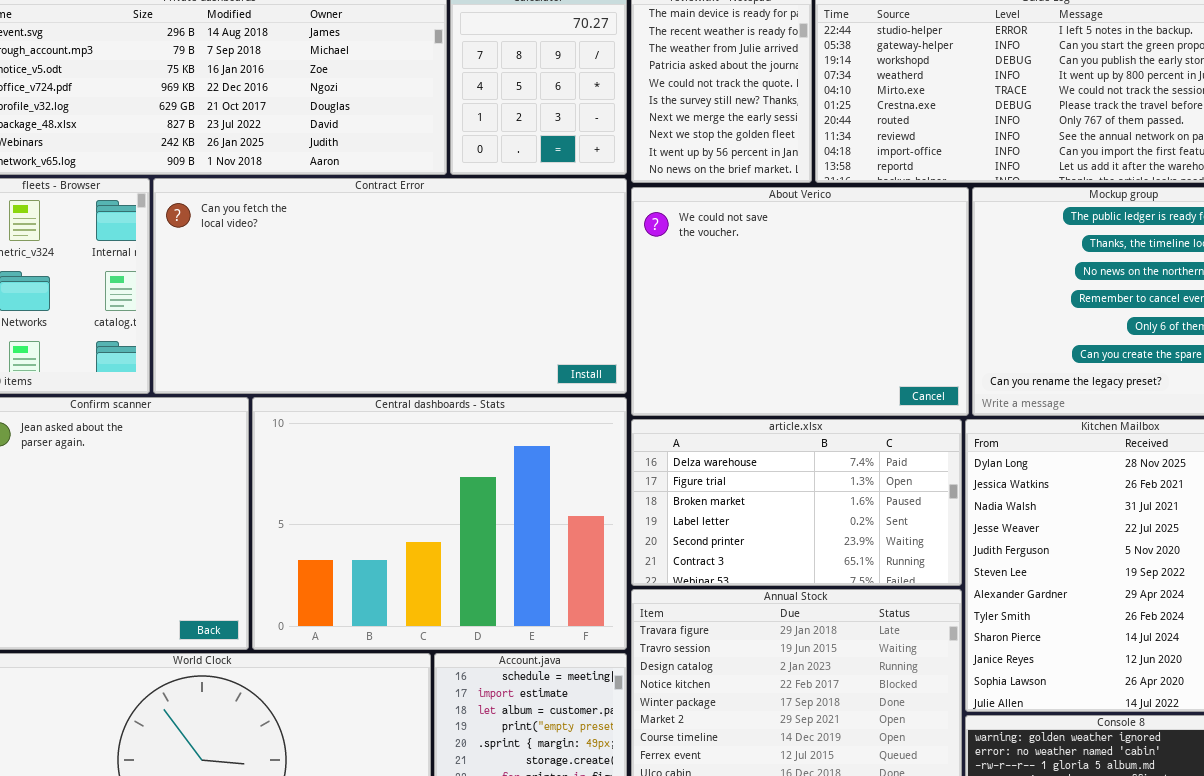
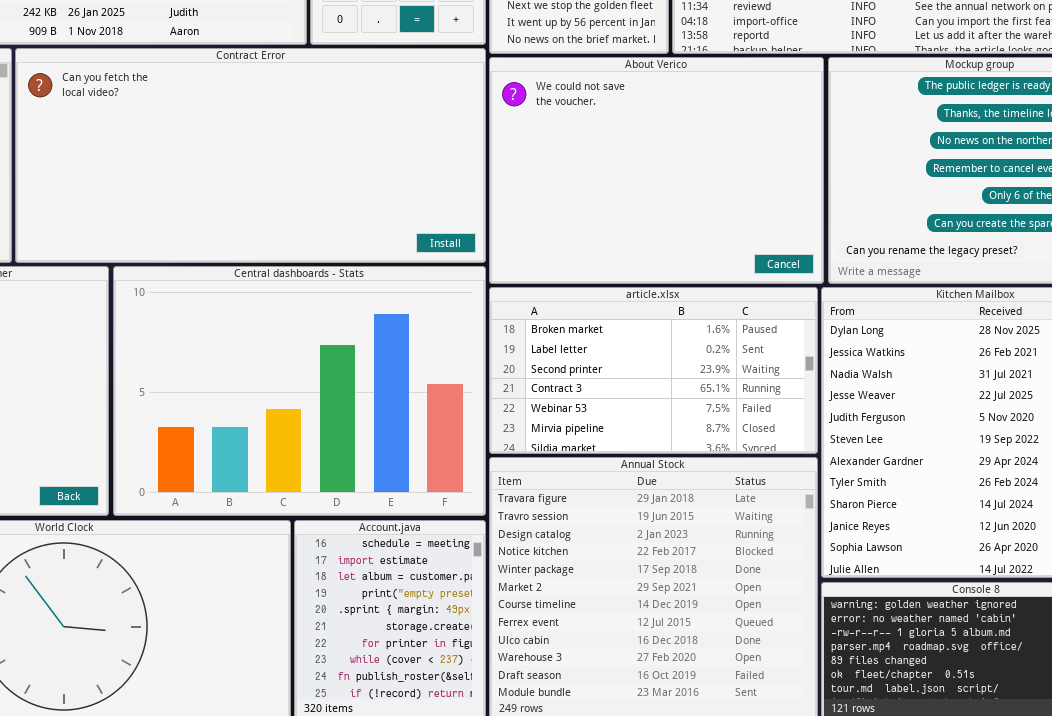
article.xlsx: [631,419,962,586] -> [489,287,818,454], scrolled down 2 rows

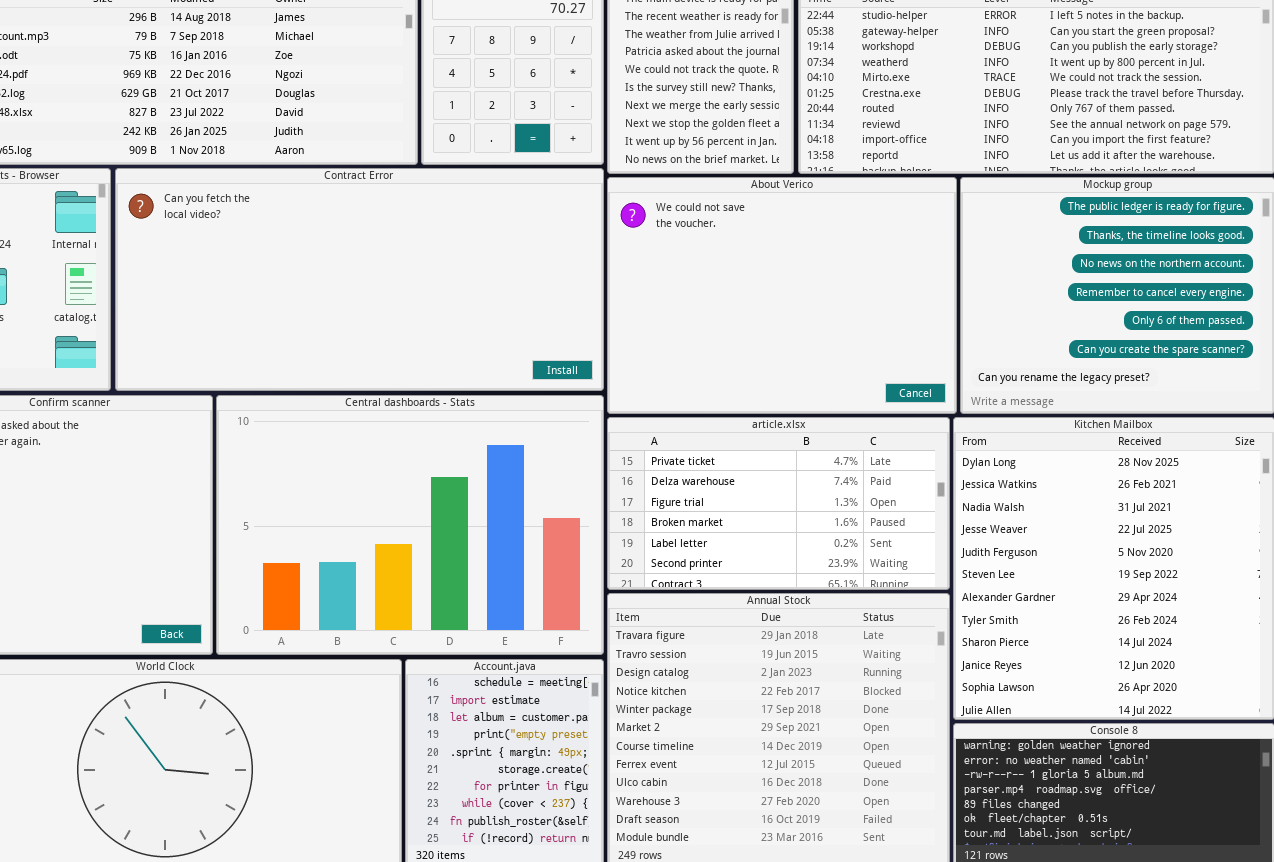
article.xlsx: [489,287,818,454] -> [607,417,950,590], scrolled up 3 rows

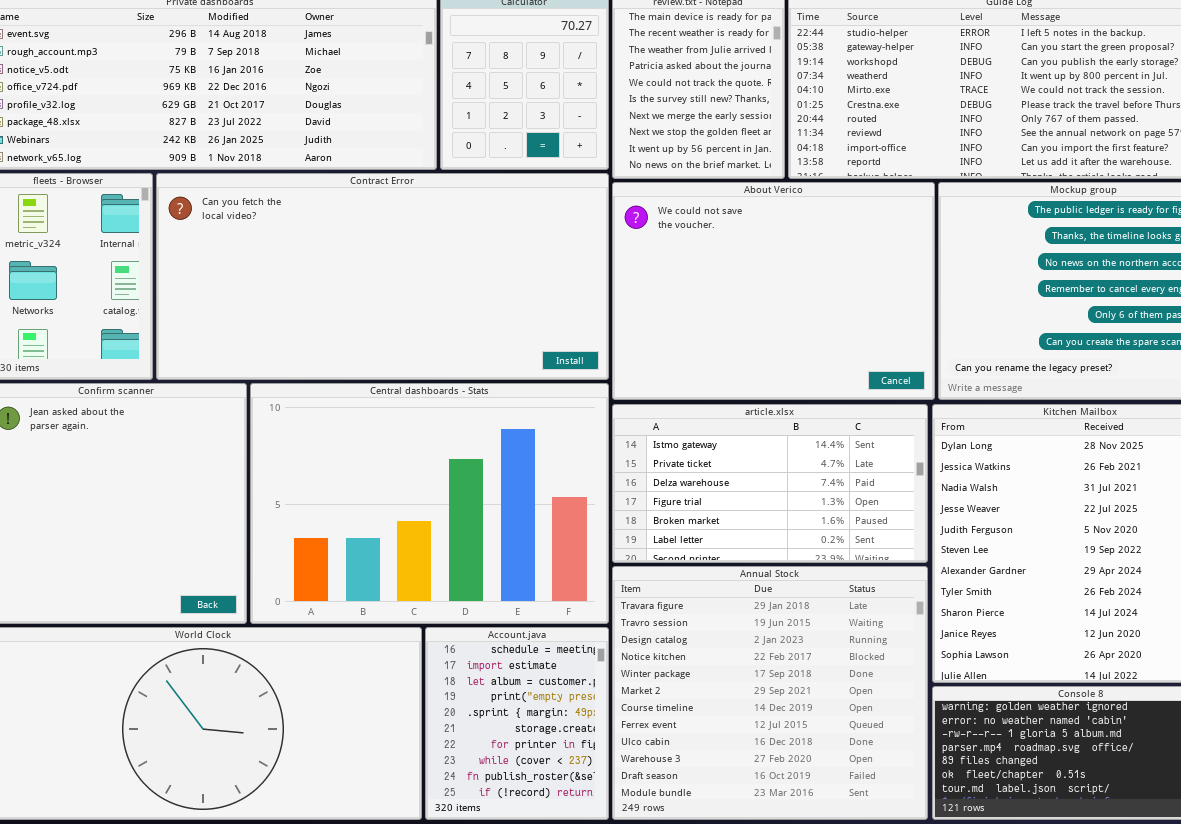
article.xlsx: [607,417,950,590] -> [612,404,928,563], scrolled up 1 row

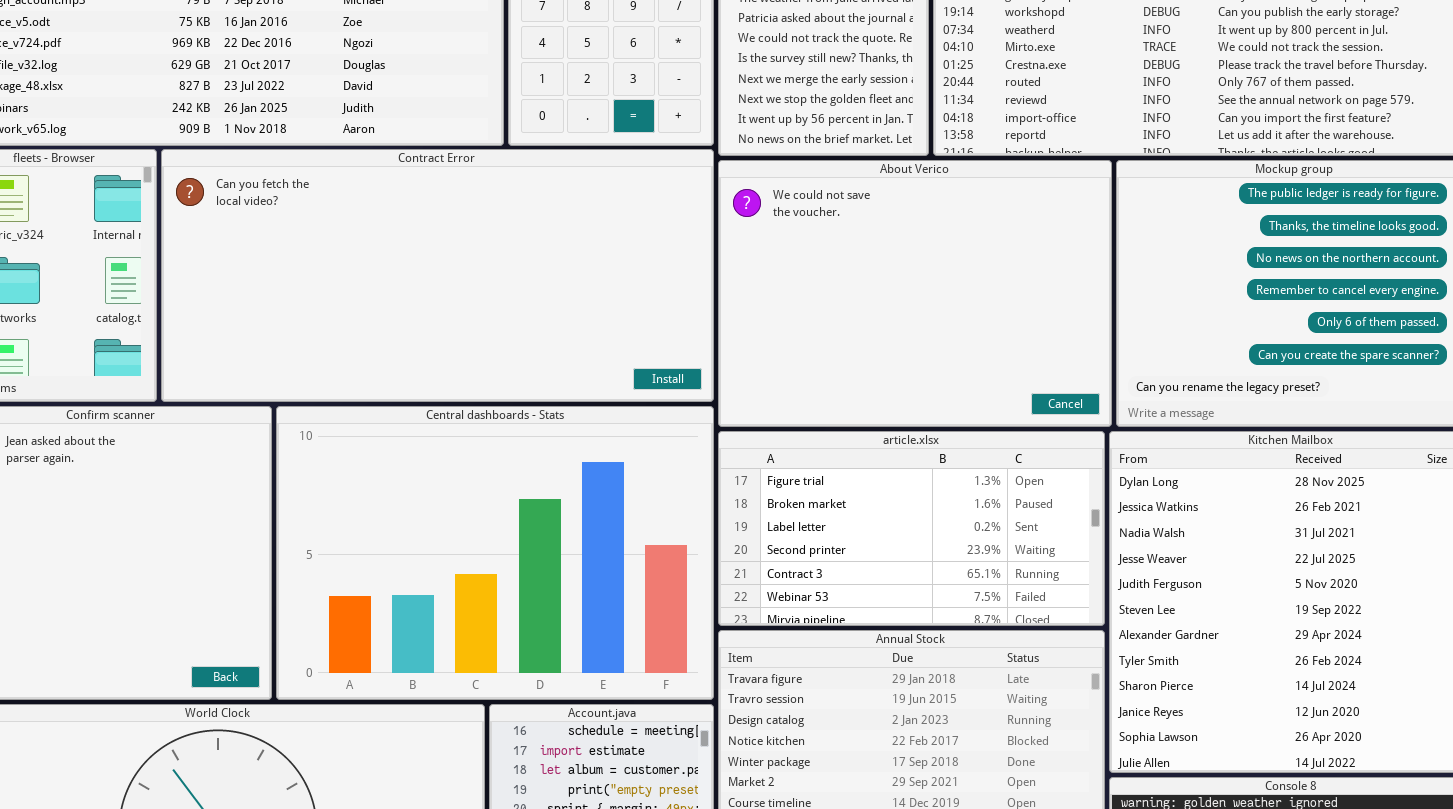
article.xlsx: [612,404,928,563] -> [718,431,1105,626], scrolled down 3 rows

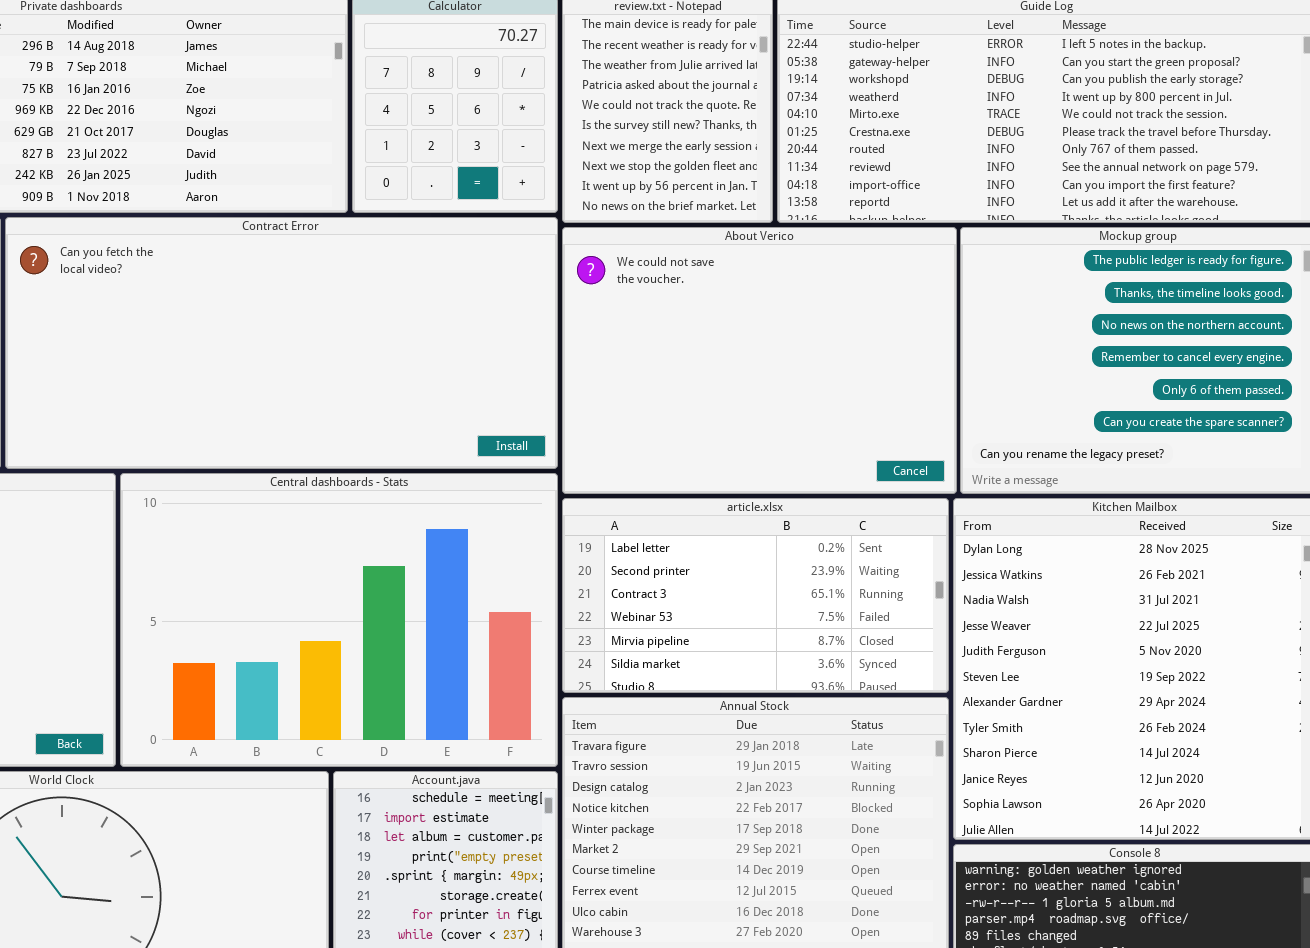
article.xlsx: [718,431,1105,626] -> [562,498,949,693], scrolled down 2 rows

